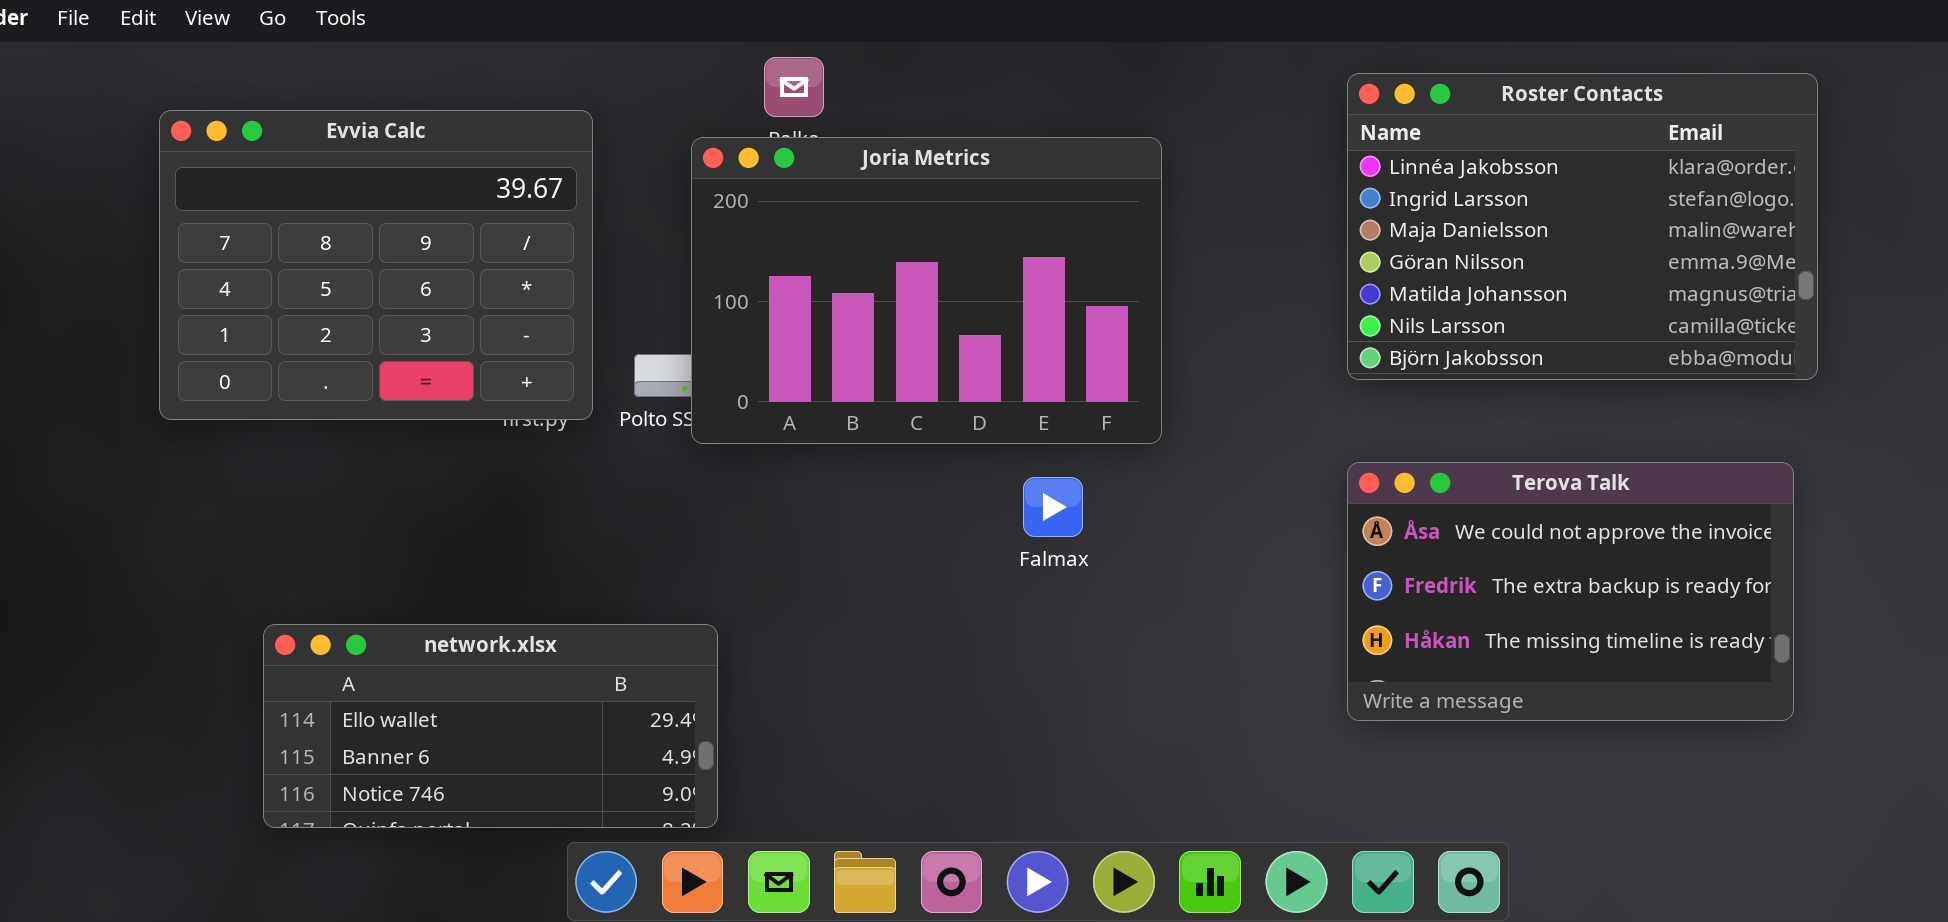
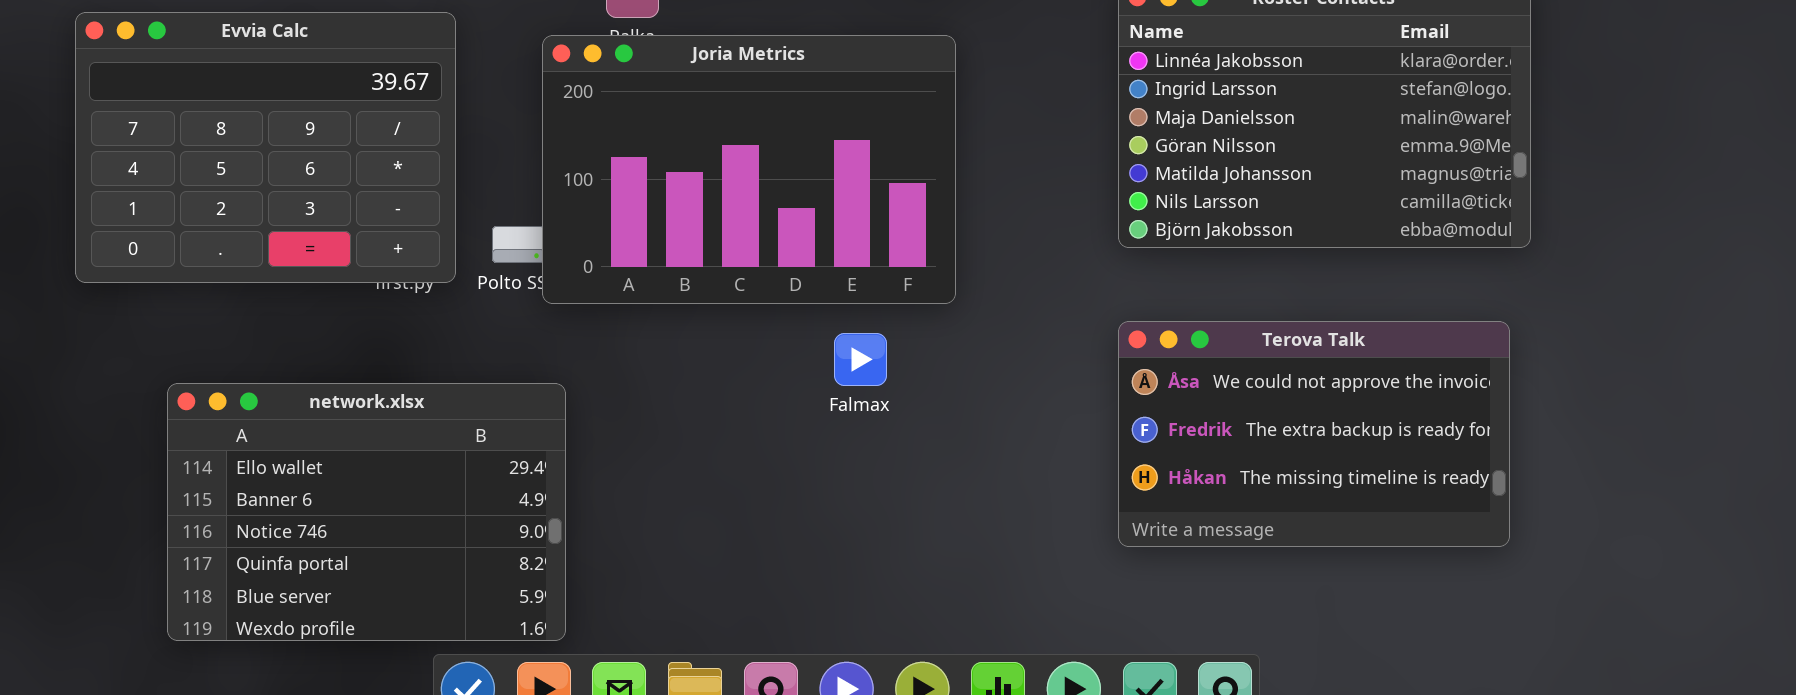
network.xlsx: [263,624,718,828] -> [167,383,566,641], resized

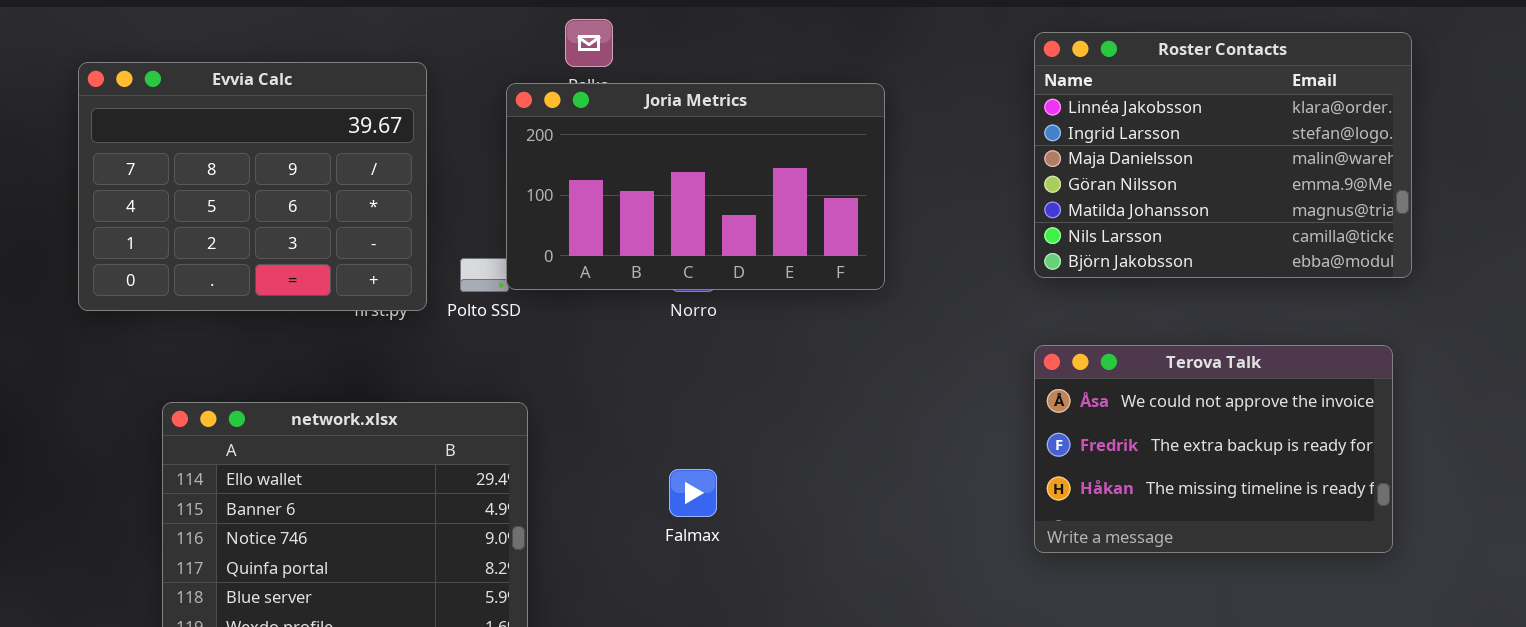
Joria Metrics: [542,35,956,304] -> [506,83,885,290], resized
Falmax: [834,333,887,386] -> [669,469,717,517], moved

